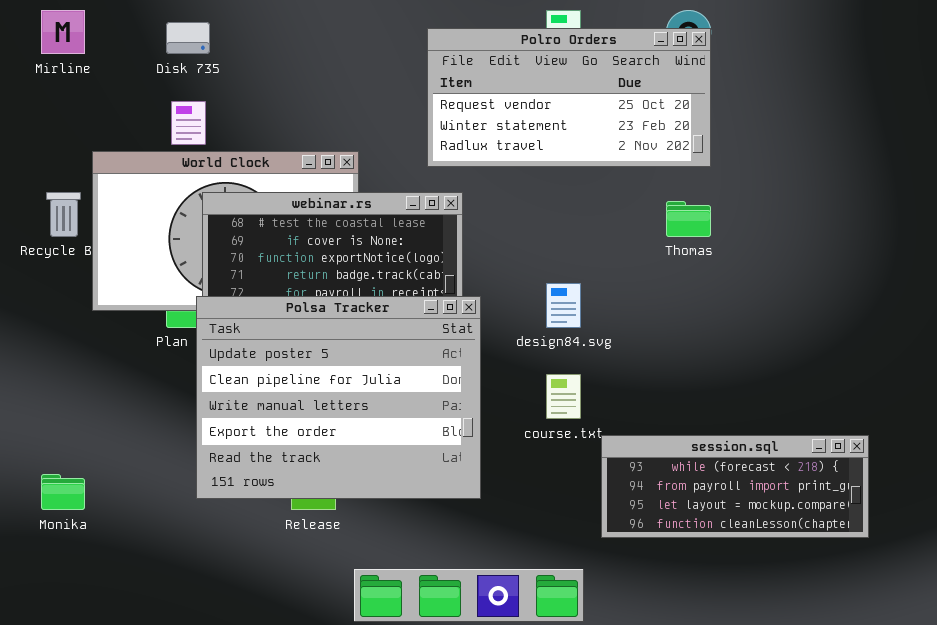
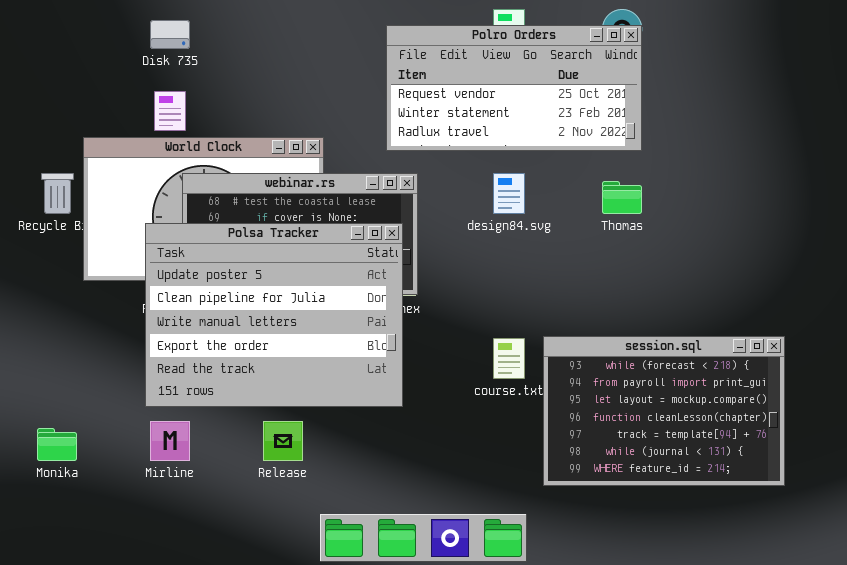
Mirline: [41,10,85,54] -> [150,421,190,461], moved
design84.svg: [546,283,581,328] -> [493,173,525,214], moved
Polsa Tracker: [196,296,481,499] -> [145,223,403,407], moved
session.sql: [601,435,869,538] -> [543,336,785,486], resized

